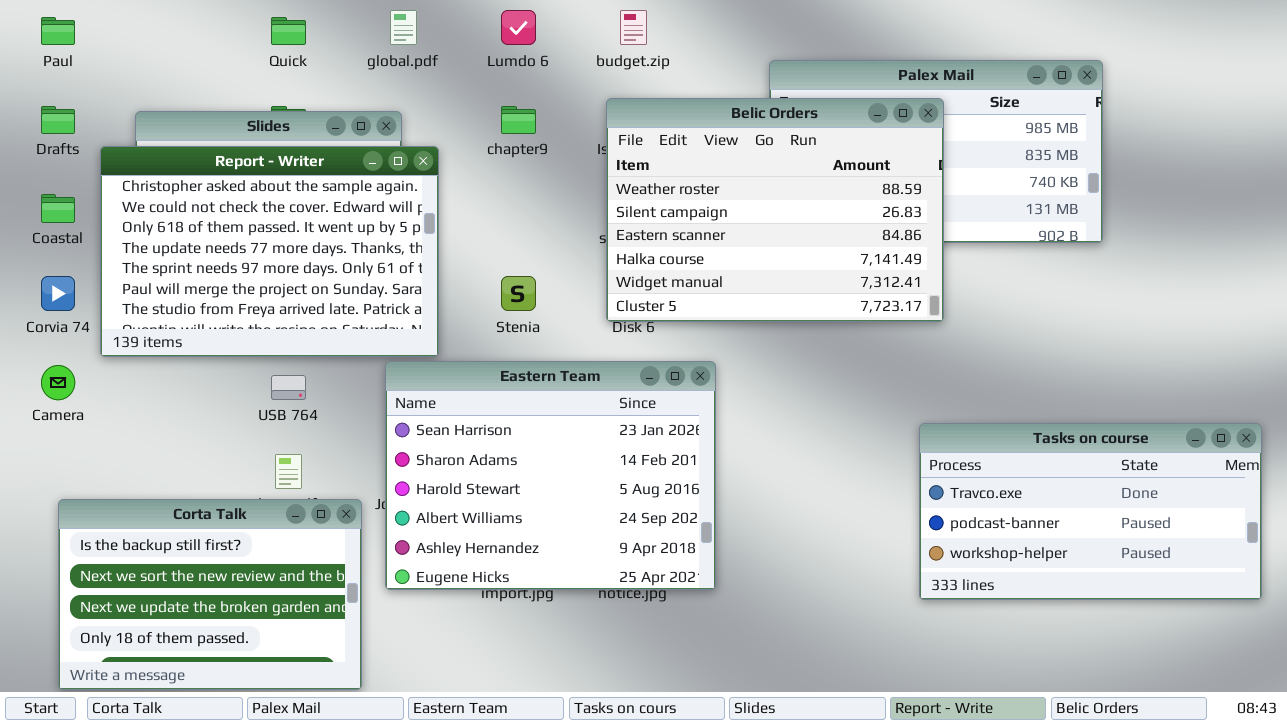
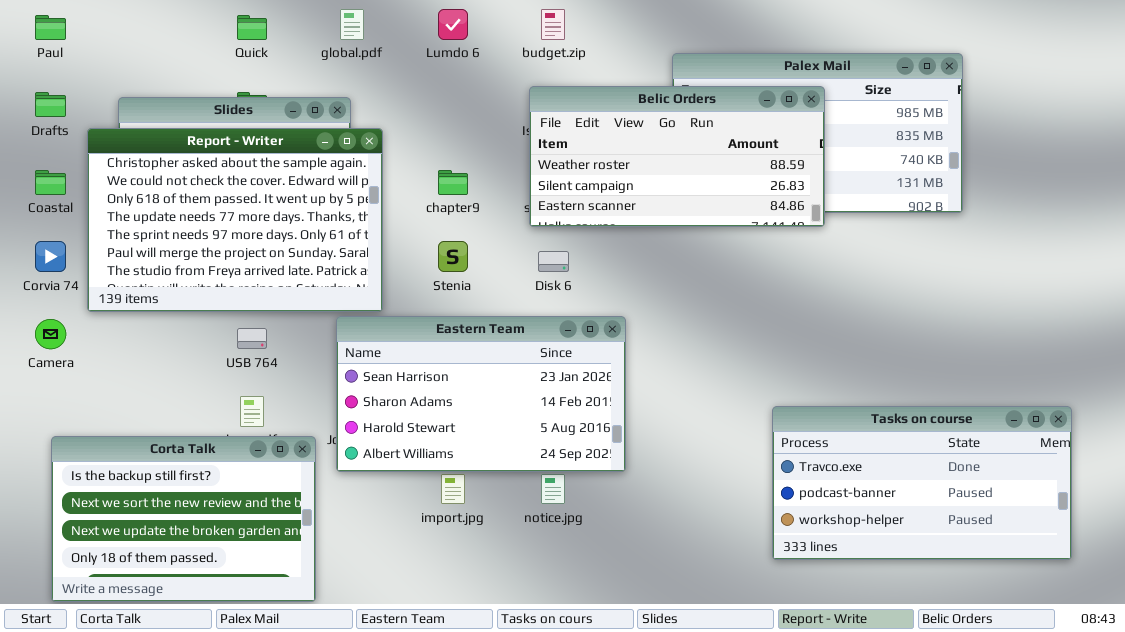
Belic Orders: [606,98,944,322] -> [529,86,825,227], resized
chapter9: [501,106,536,134] -> [438,170,468,195], moved
Eastern Team: [385,361,716,590] -> [336,316,626,472], resized
Tasks on course: [919,423,1262,600] -> [772,406,1072,560], moved

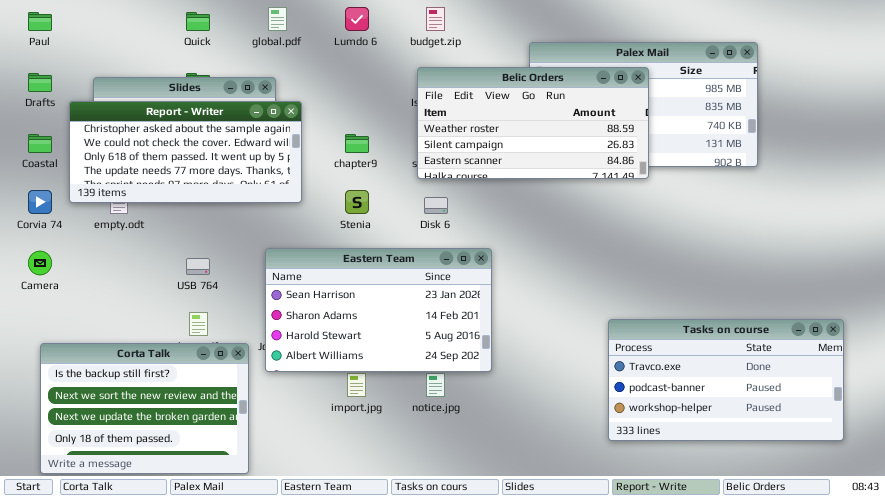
Report - Writer: [87,128,383,312] -> [69,101,302,203], resized

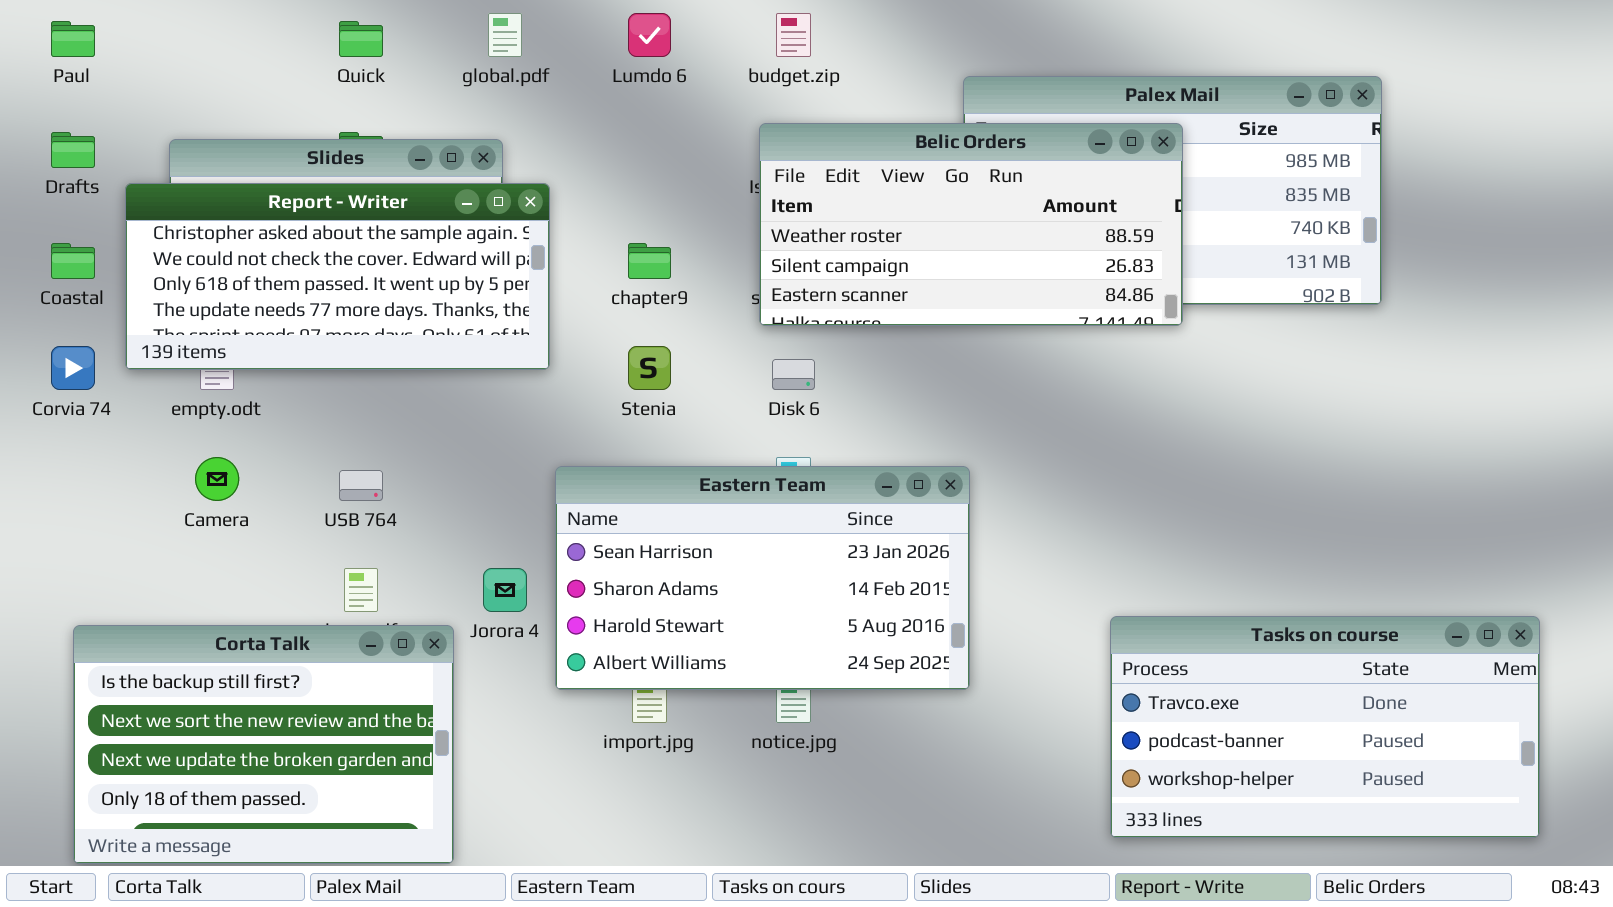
Eastern Team: [265,248,492,372] -> [555,466,970,690], moved
Camera: [28,251,52,275] -> [195,457,239,501], moved
Tasks on course: [608,319,844,441] -> [1110,616,1540,838], moved

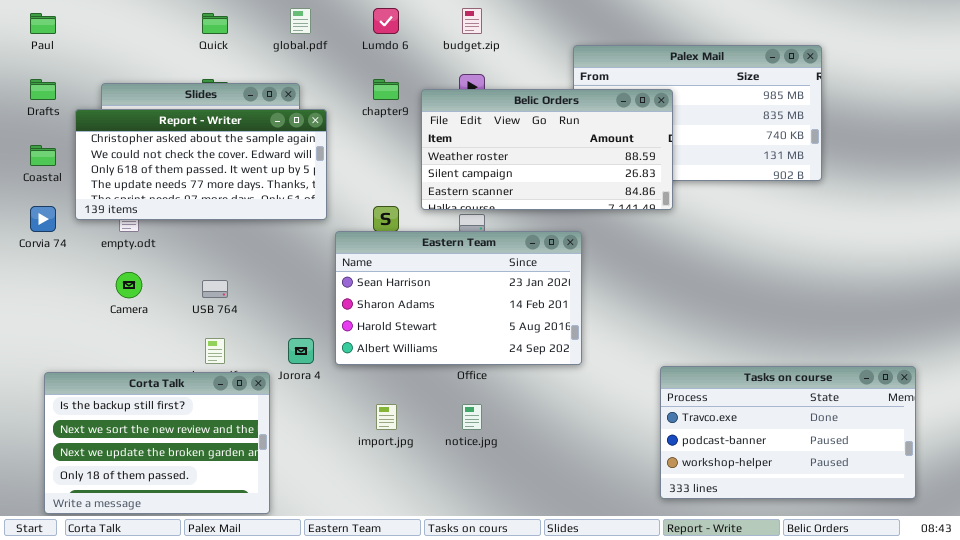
Belic Orders: [759,123,1183,326] -> [421,89,673,210], moved
chapter9: [628,243,671,279] -> [373,79,399,100], moved
Eastern Team: [555,466,970,690] -> [335,231,582,365], moved

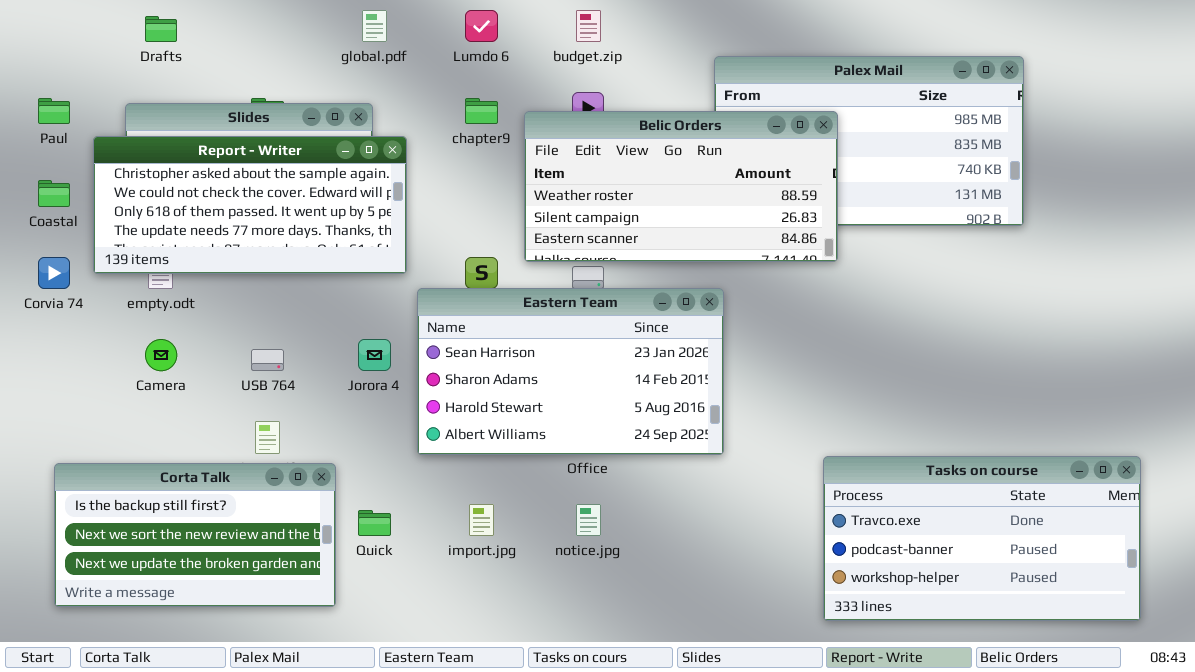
Paul: [30,13,56,34] -> [38,98,70,124], moved
Quick: [202,13,228,34] -> [358,510,391,536], moved
Drafts: [30,79,56,100] -> [145,16,177,42], moved
Jorora 4: [288,338,314,364] -> [358,339,391,371], moved
Corta Talk: [44,372,270,514] -> [54,463,336,607], resized

